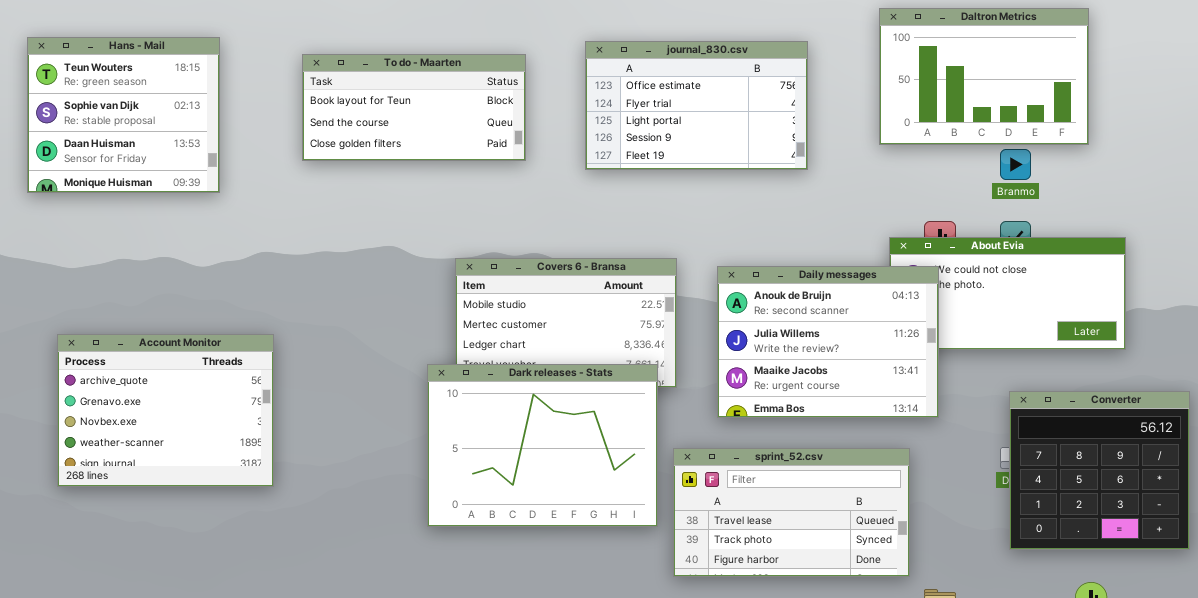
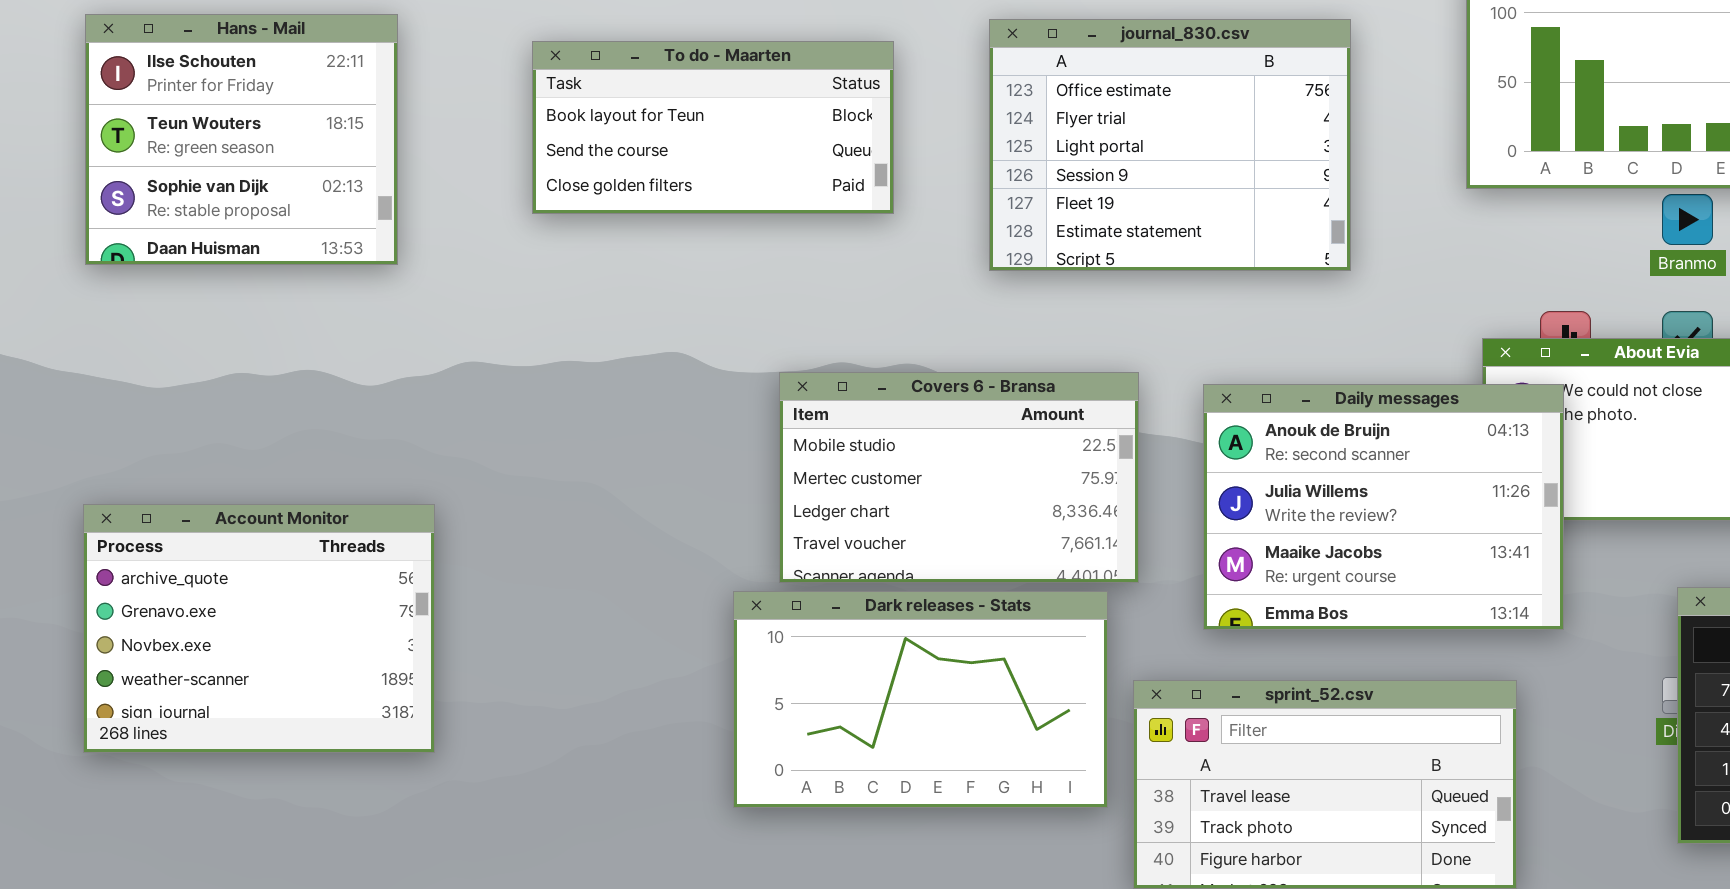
Hans - Mail: [27,37,220,193] -> [85,14,398,265], scrolled up 1 row
journal_830.csv: [585,41,808,170] -> [989,19,1351,271], resized
Account Monitor: [57,334,274,487] -> [83,504,435,753], moved
Dark releases - Stats: [427,364,658,527] -> [733,591,1108,808], resized

